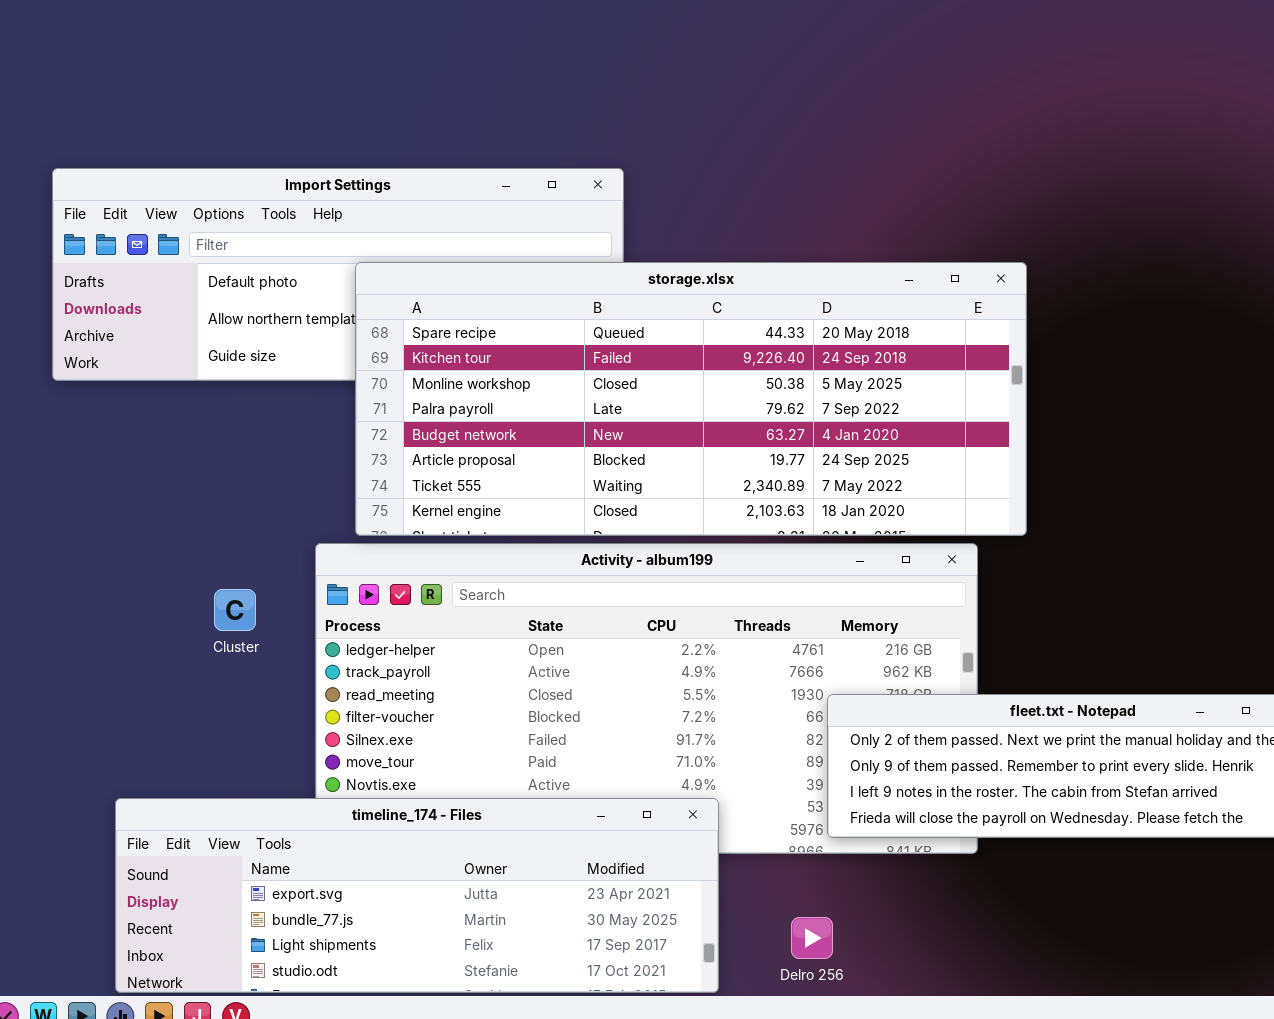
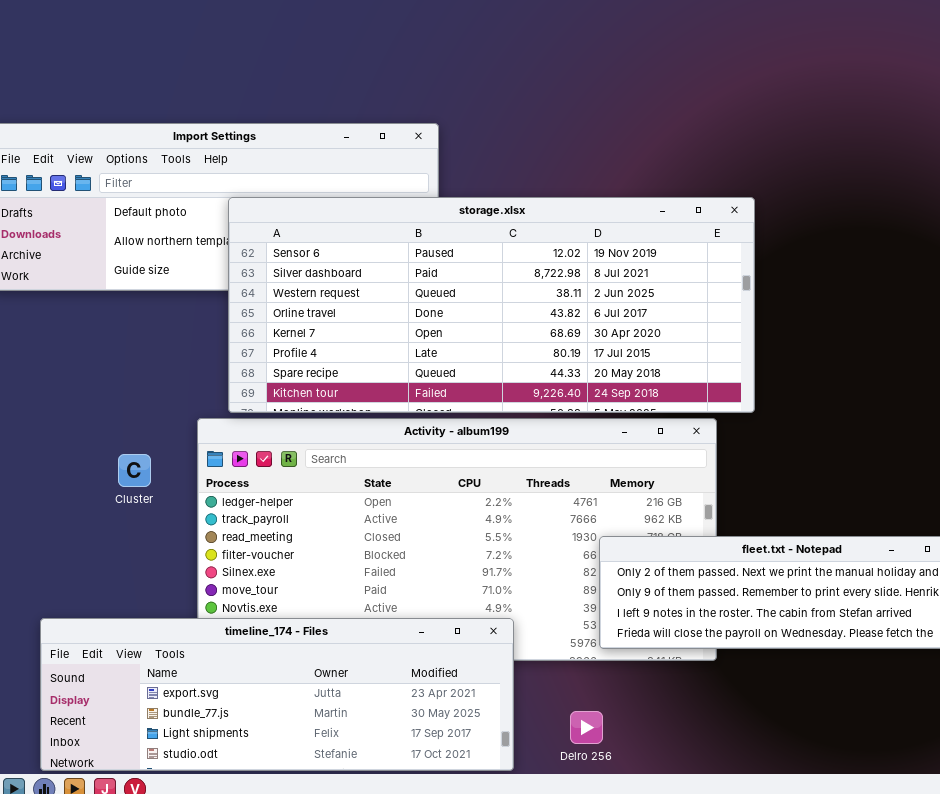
storage.xlsx: [355,262,1027,536] -> [228,197,755,413], scrolled up 6 rows

